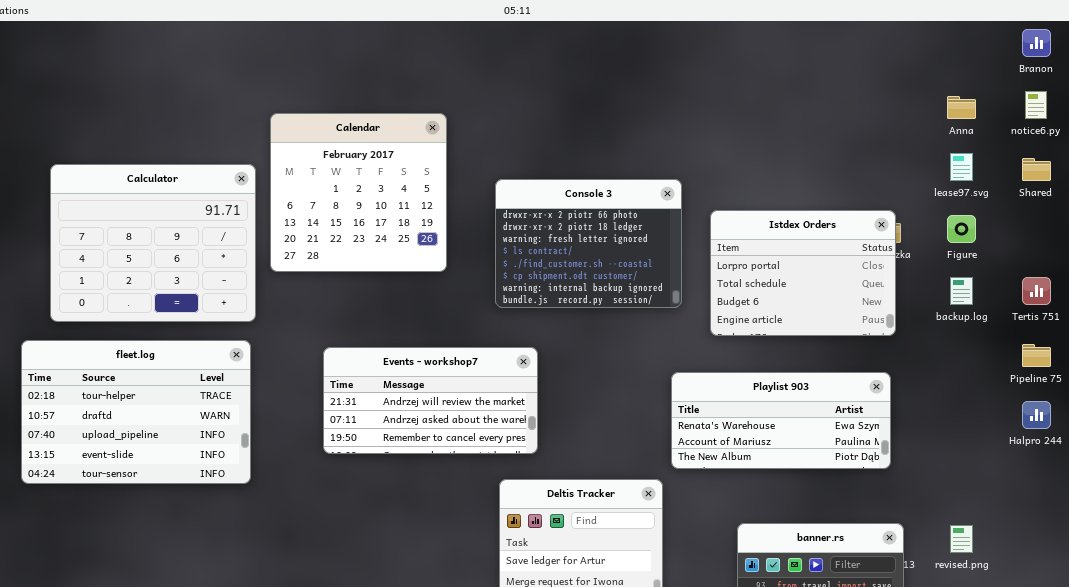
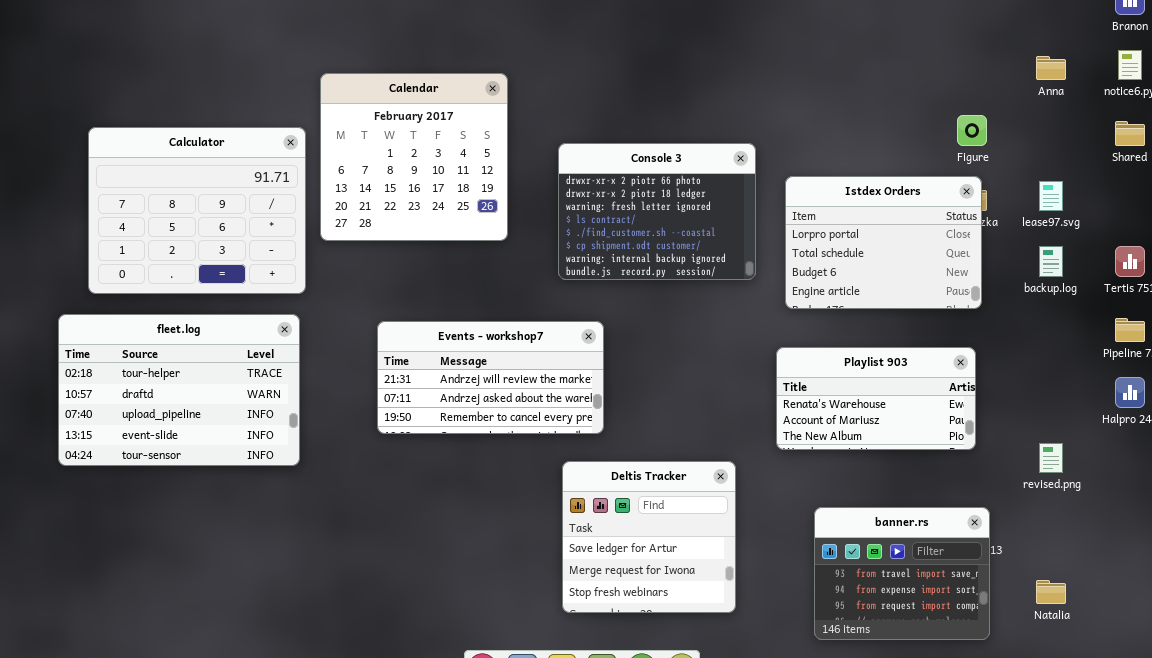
lease97.svg: [950,153,973,181] -> [1039,181,1063,211], moved
Figure: [947,215,976,243] -> [957,115,987,146], moved
Playlist 903: [671,372,891,469] -> [776,347,976,450], resized
revised.png: [950,525,973,553] -> [1039,443,1063,473], moved

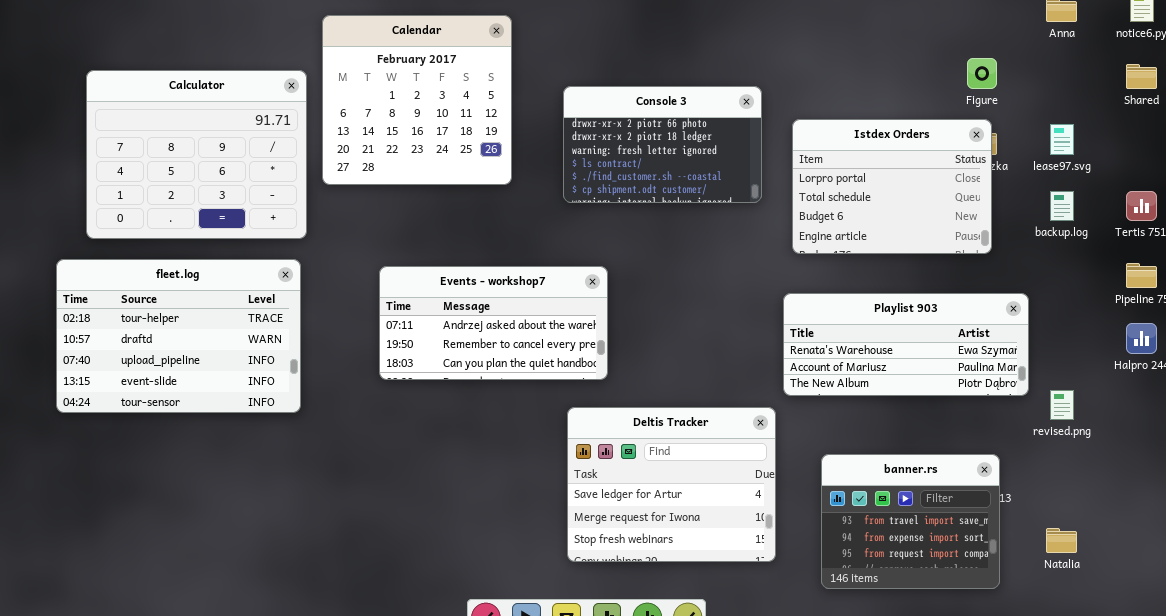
Console 3: [558,143,756,280] -> [563,86,762,203], resized
Events - workshop7: [377,321,604,434] -> [379,266,608,380], scrolled down 1 row
Playlist 903: [776,347,976,450] -> [783,293,1029,396], resized
Deltis Tracker: [562,461,736,613] -> [567,407,776,562], resized

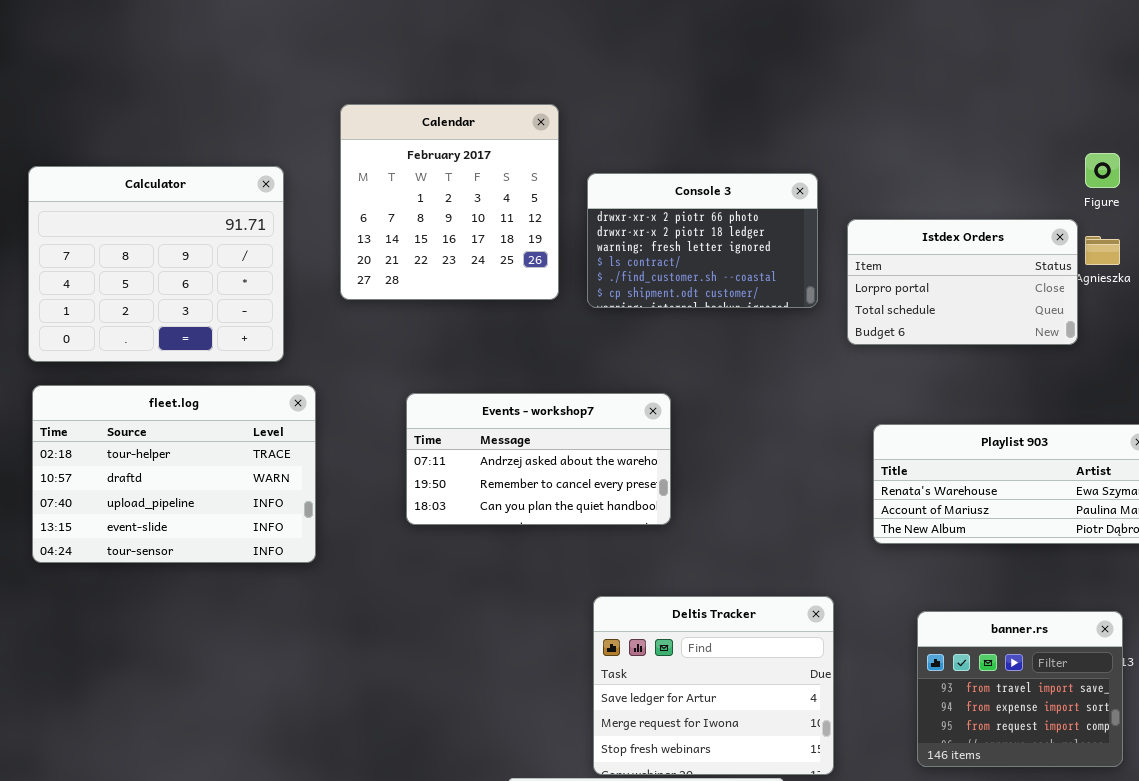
Calculator: [86,70,307,239] -> [28,166,284,362], moved
Console 3: [563,86,762,203] -> [587,173,818,308], moved
Istdex Orders: [792,119,992,254] -> [847,219,1078,345], moved, resized
Deltis Tracker: [567,407,776,562] -> [593,596,834,775], moved

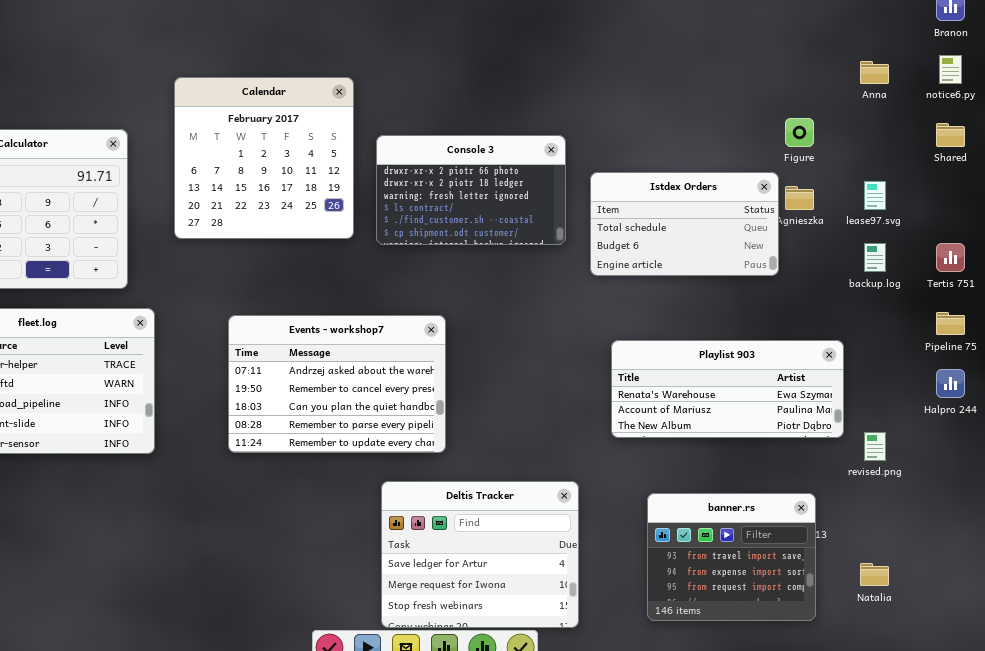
Istdex Orders: [847,219,1078,345] -> [590,172,779,276], scrolled down 1 row
Events - workshop7: [406,393,671,525] -> [228,315,446,453], resized

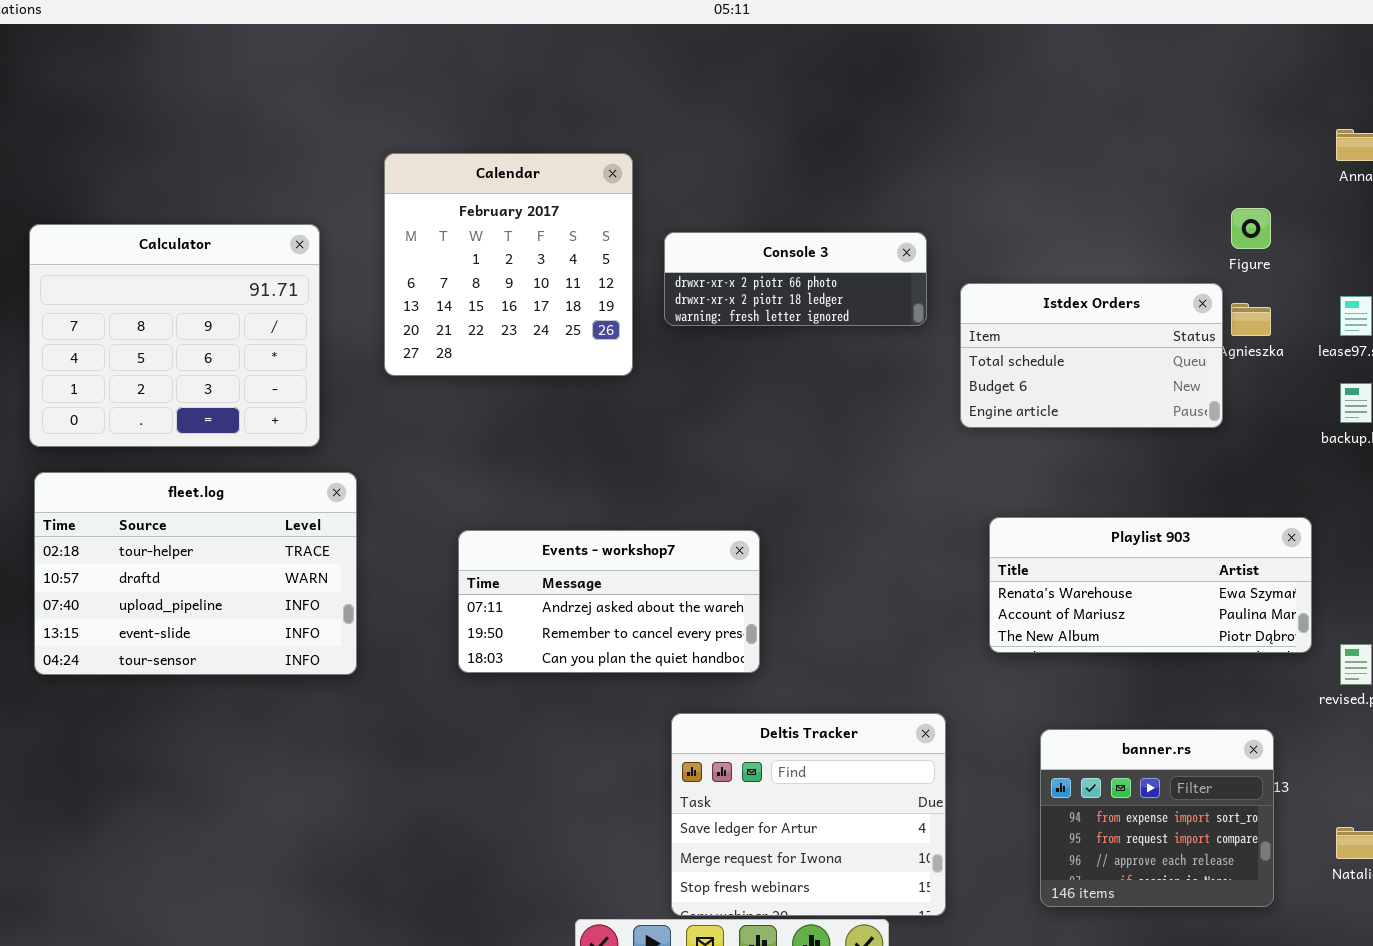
Console 3: [376,135,566,245] -> [664,232,927,326], resized
Events - workshop7: [228,315,446,453] -> [458,530,760,673], resized
banner.rs: [647,493,816,621] -> [1040,729,1274,907], scrolled down 1 row

